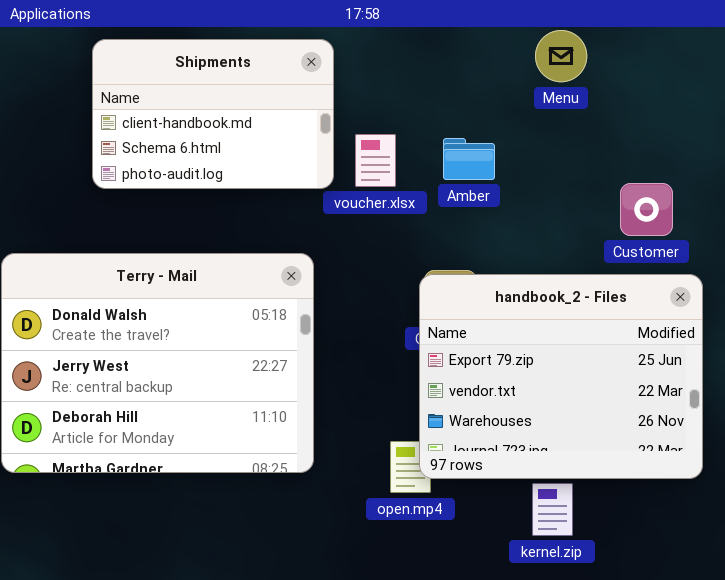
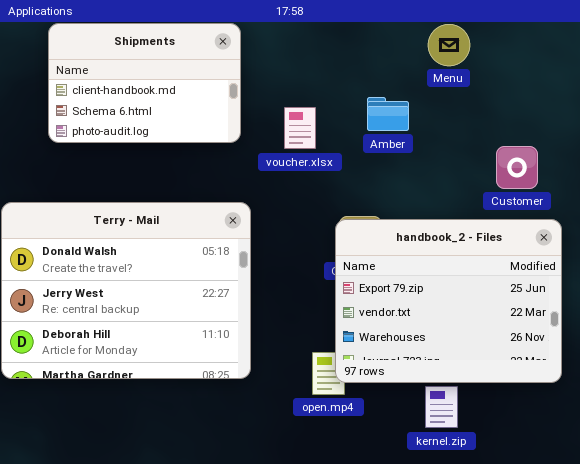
Shipments: [92,39,334,189] -> [48,23,241,143], moved
Amber: [443,138,495,180] -> [367,97,409,131], moved

